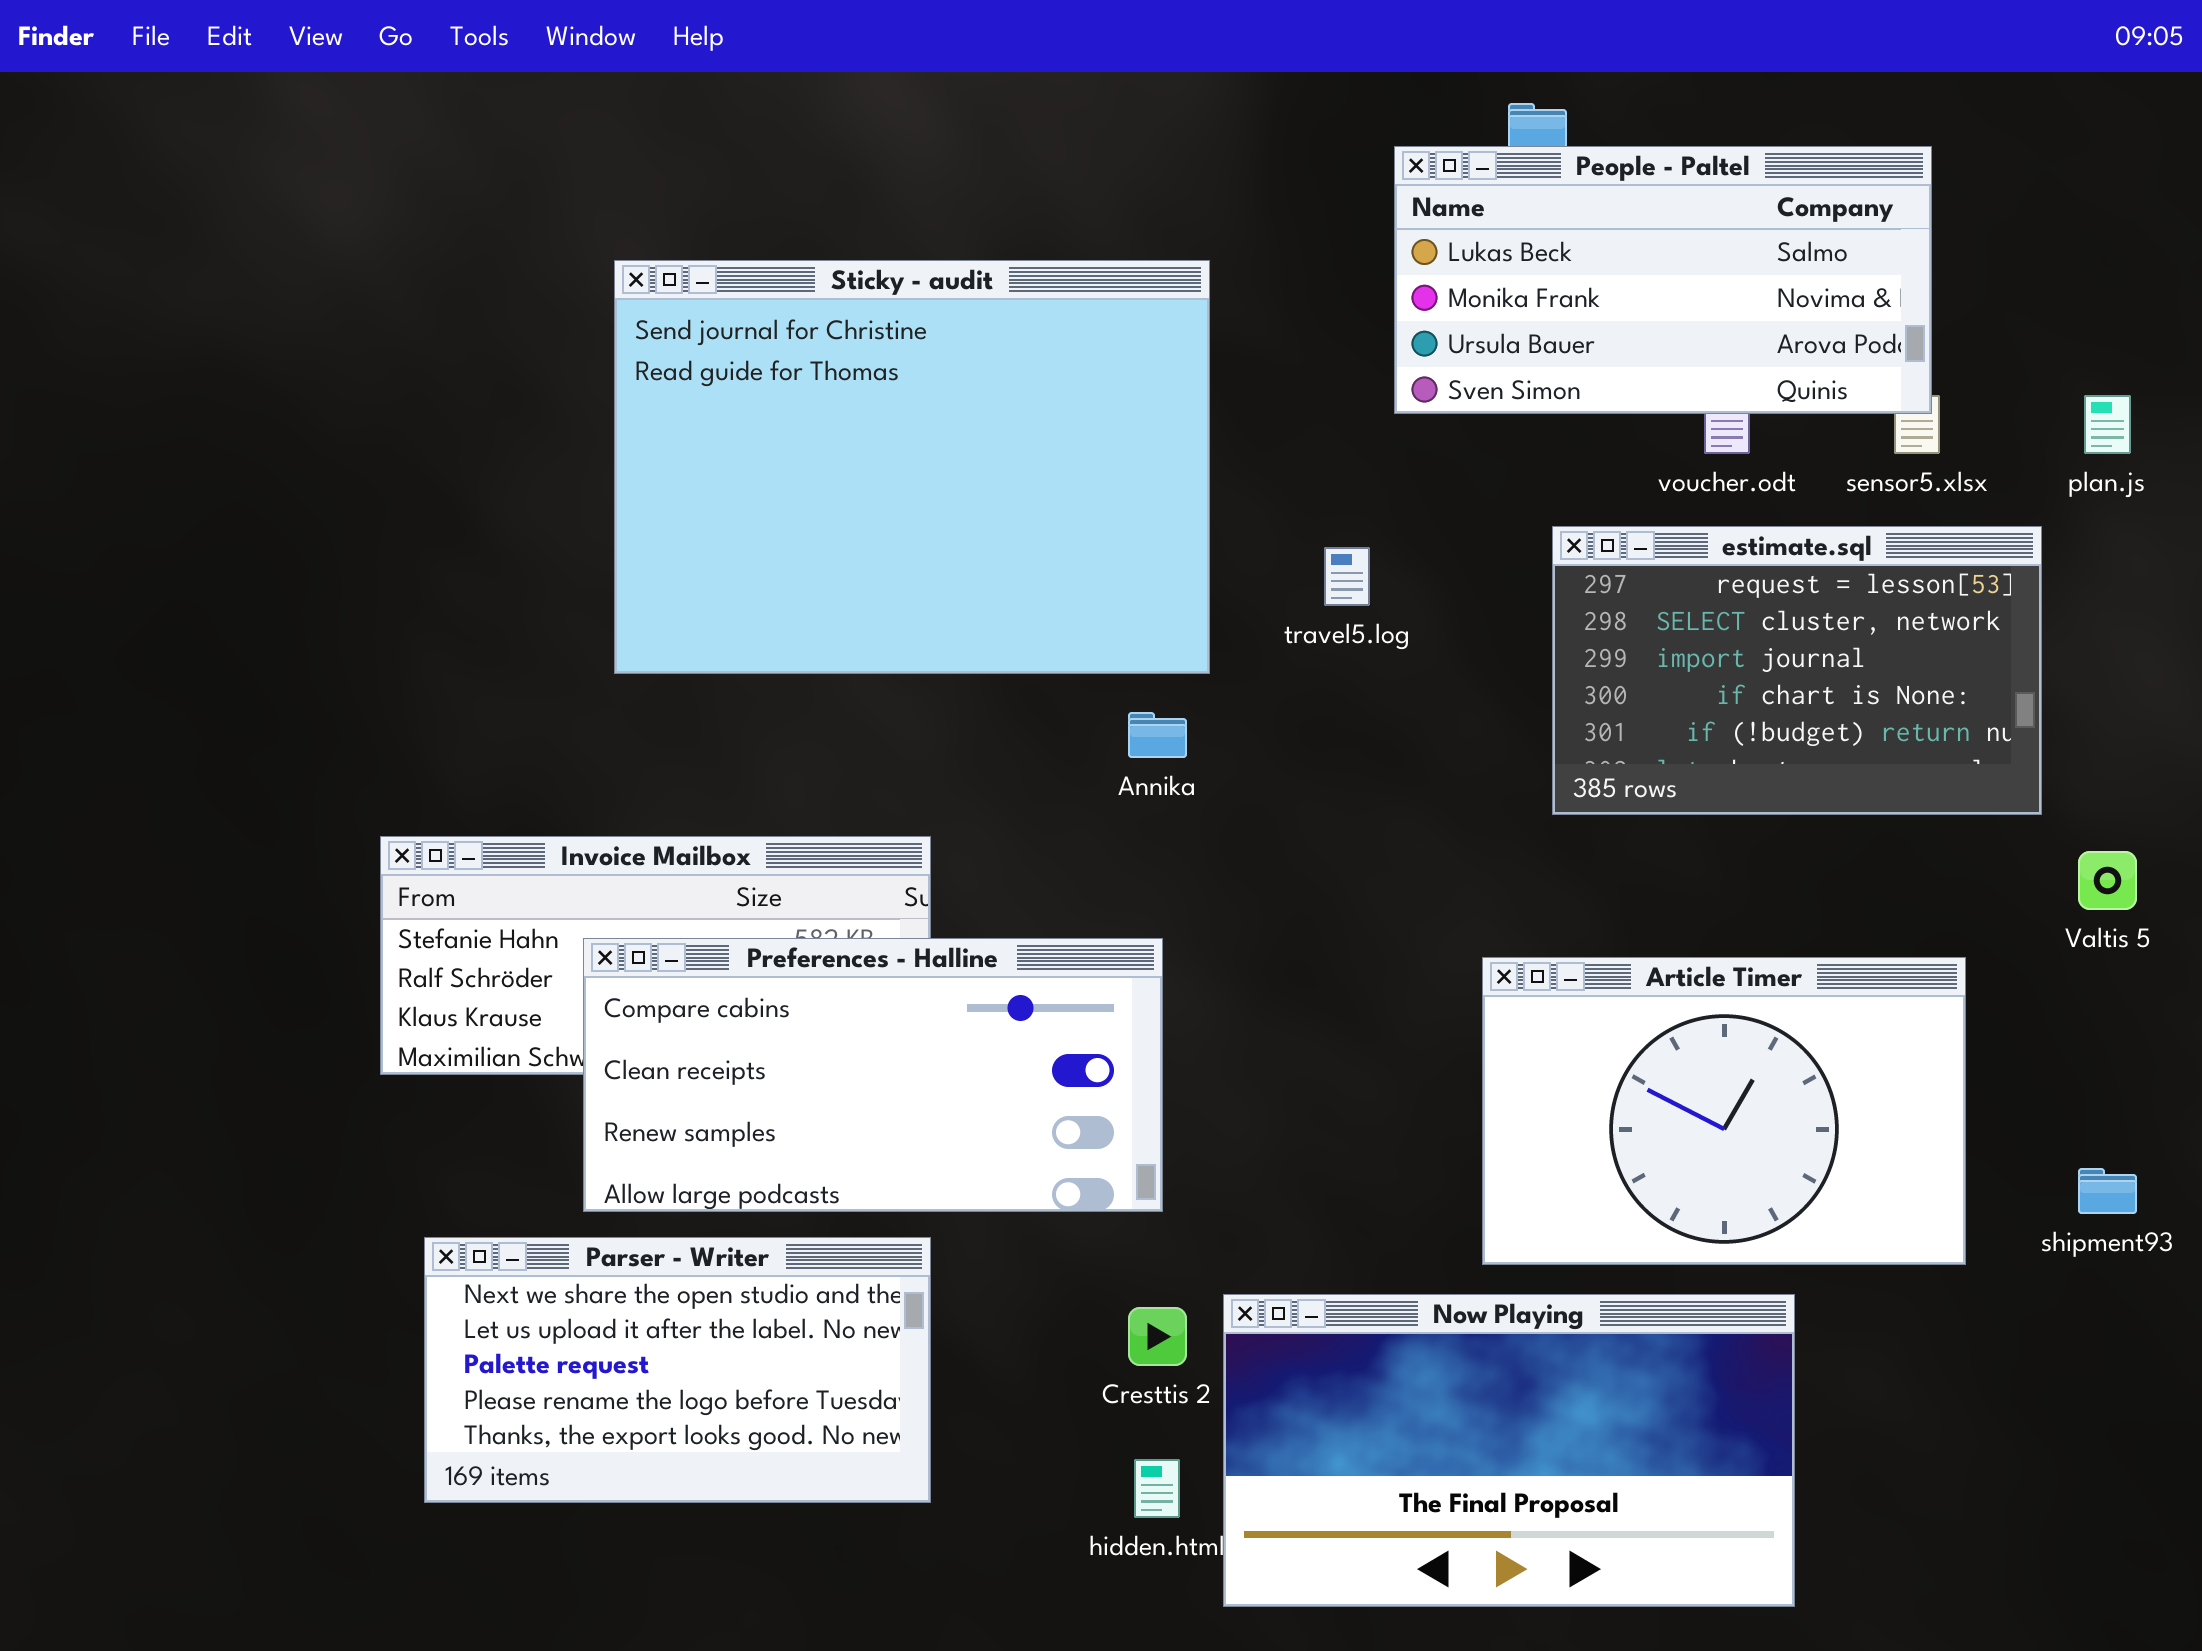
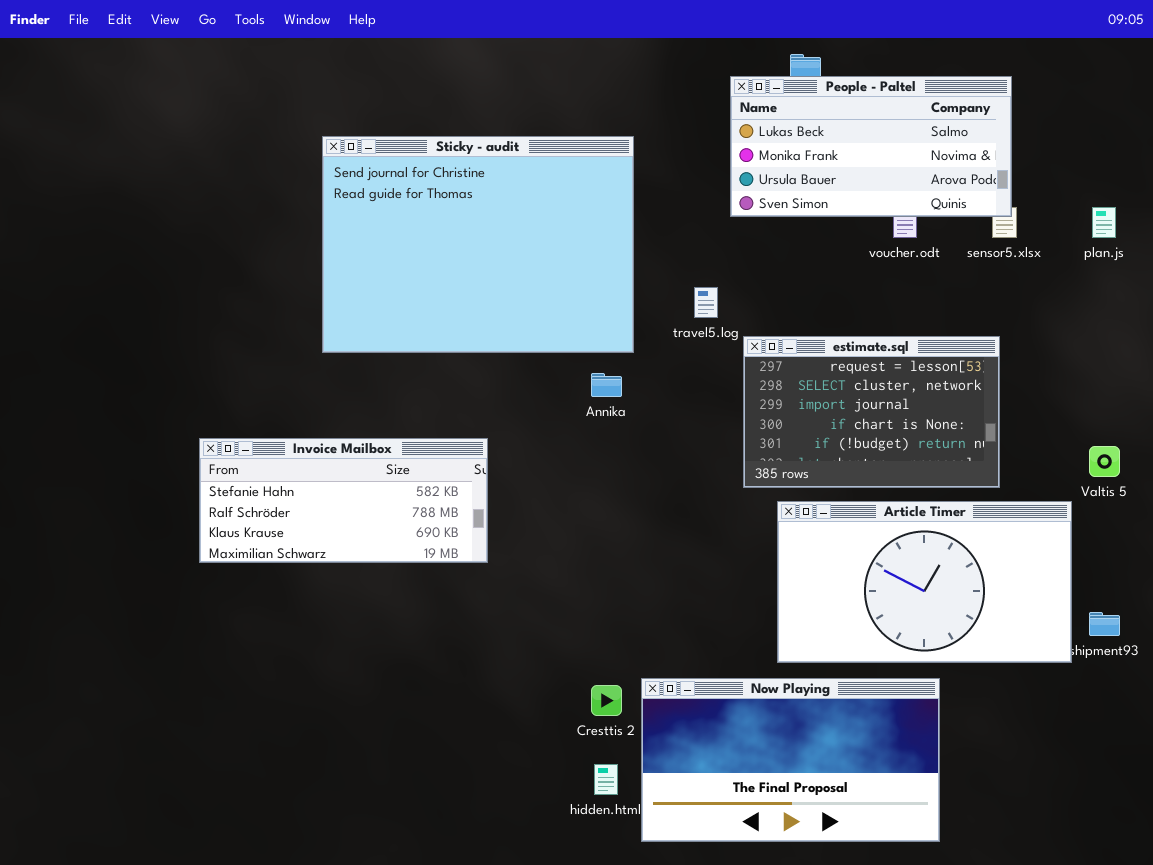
estimate.sql: [1552,526,2042,815] -> [743,336,1000,488], moved
Preferences - Halline: [583,938,1163,1212] -> none, closed
Article Timer: [1482,957,1966,1265] -> [777,501,1072,663], resized
Parser - Writer: [424,1237,931,1503] -> none, closed

